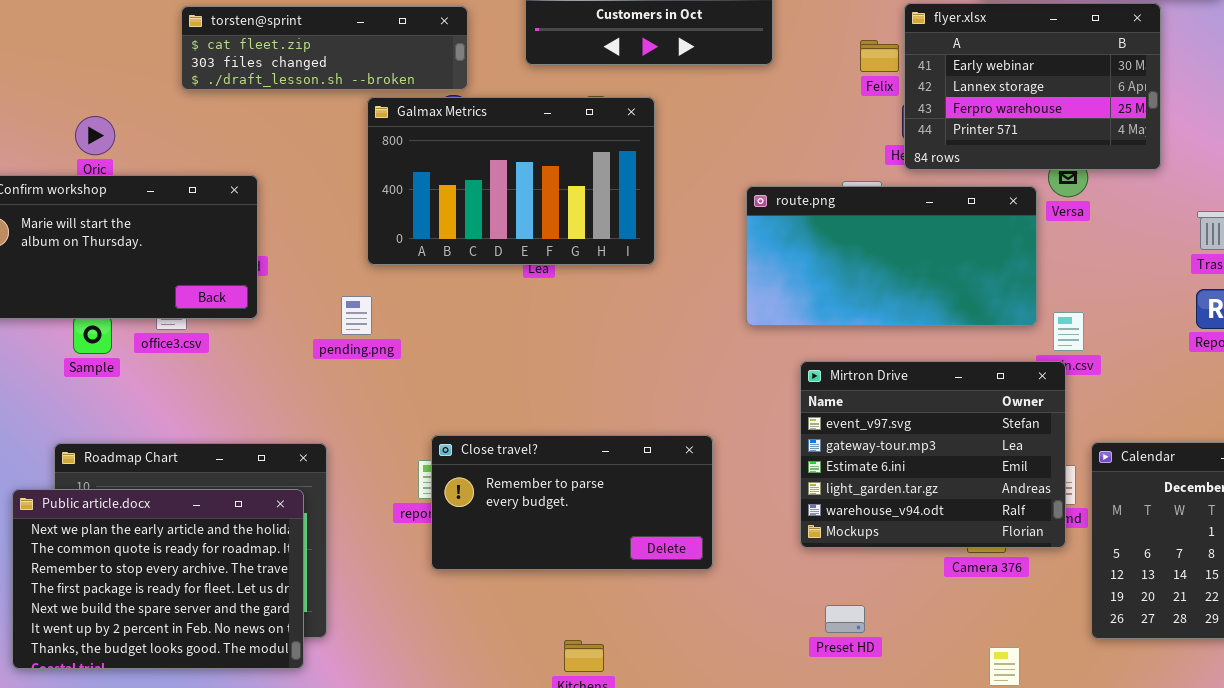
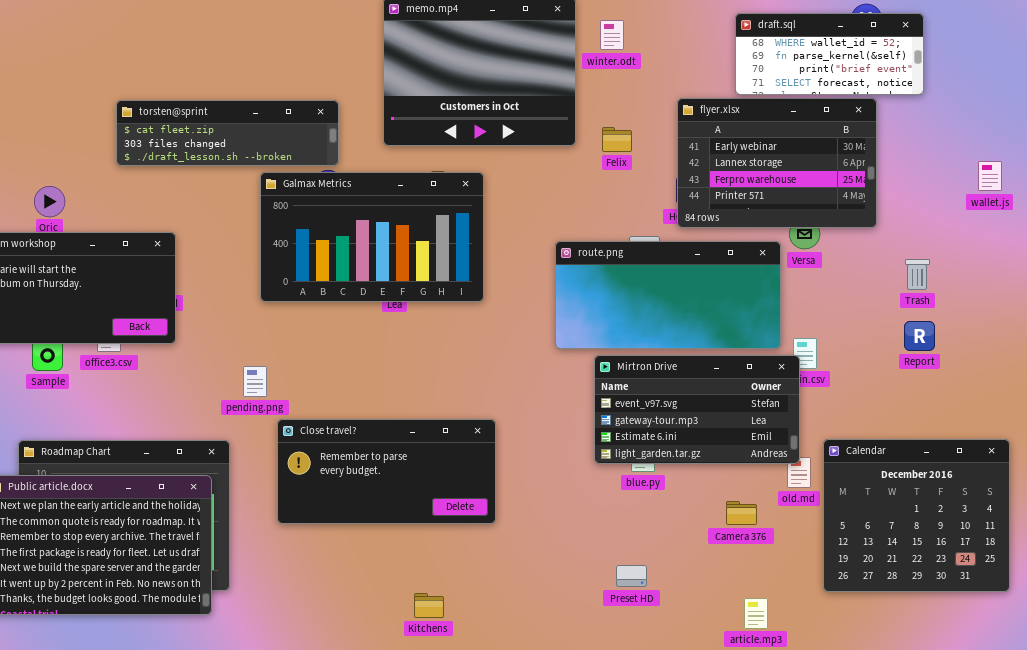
Felix: [860,40,899,72] -> [602,127,632,152], moved
pending.png: [341,296,372,335] -> [243,366,267,397], moved
Mirtron Drive: [800,361,1066,548] -> [594,355,800,464], moved, resized
Close travel?: [431,435,713,570] -> [277,419,496,524], moved

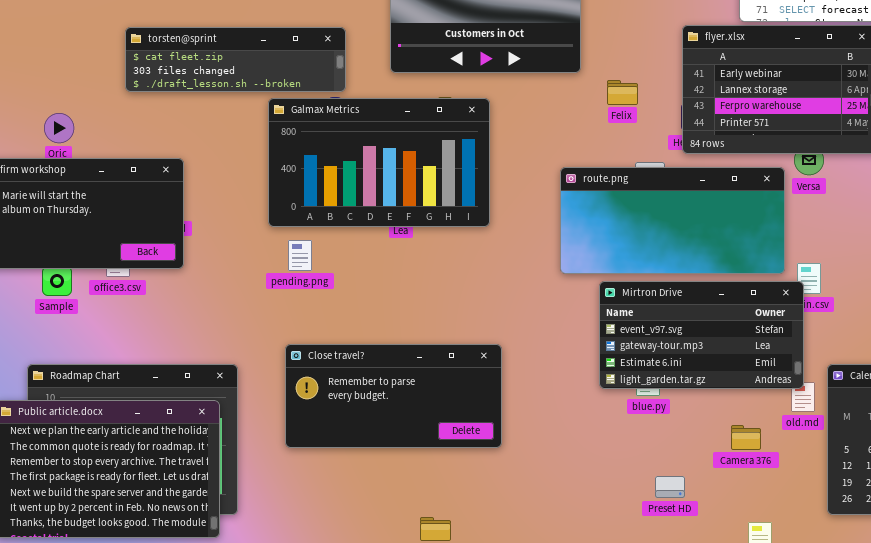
Felix: [602,127,632,152] -> [607,80,638,105], moved
pending.png: [243,366,267,397] -> [288,240,312,271], moved
Preset HD: [616,565,647,587] -> [655,476,685,498], moved

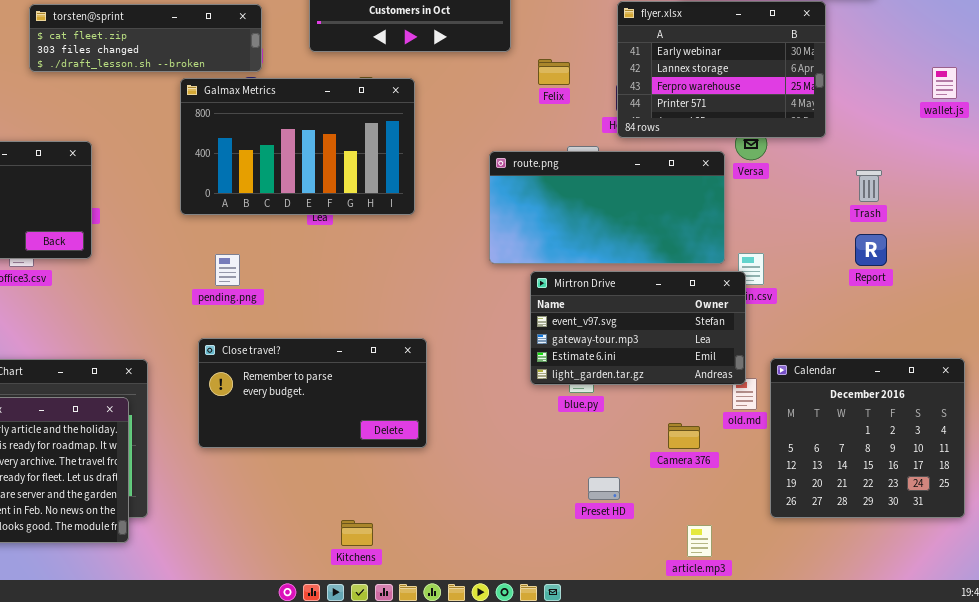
pending.png: [288,240,312,271] -> [215,254,240,286], moved

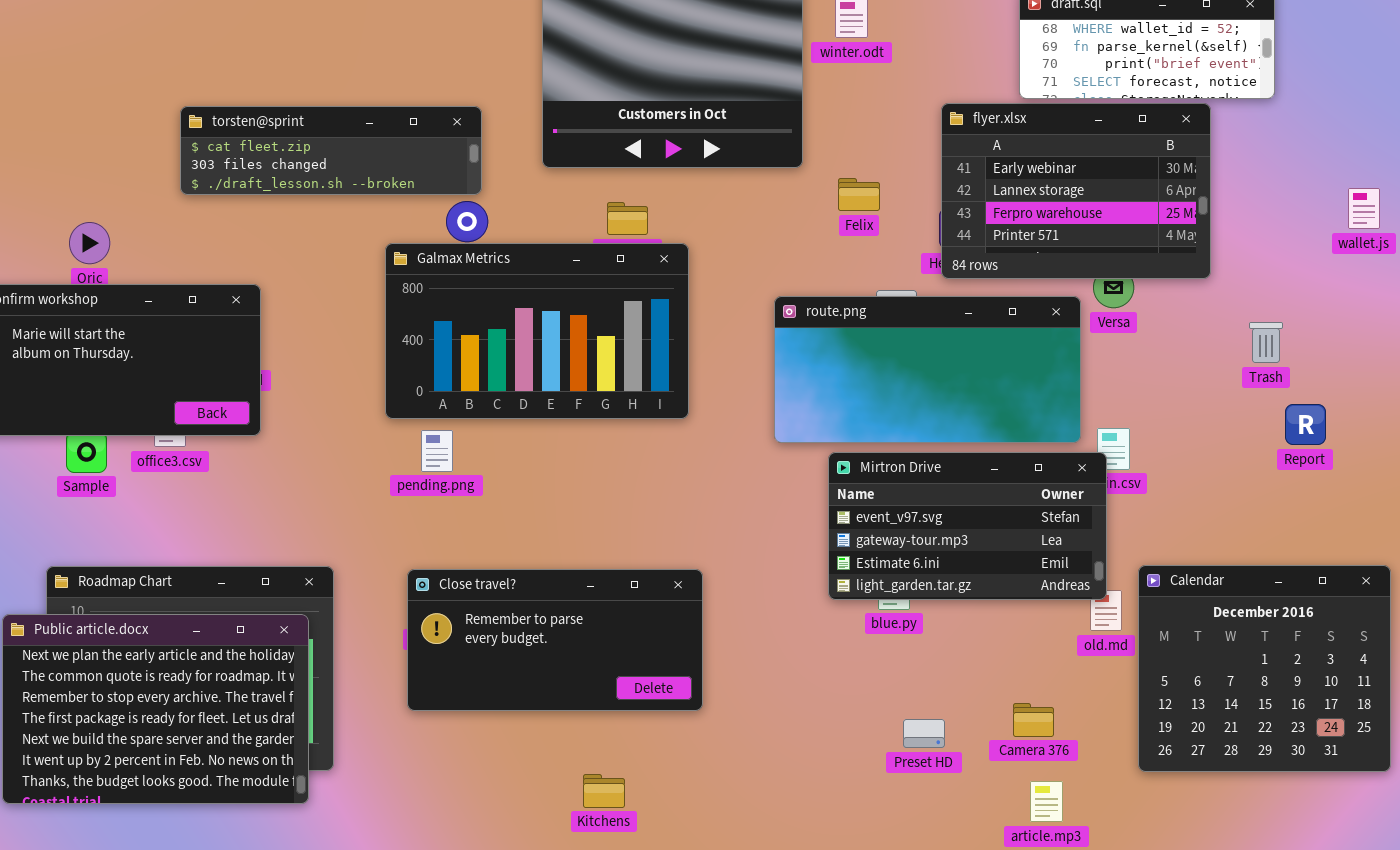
Galmax Metrics: [180,78,415,215] -> [385,243,689,419], moved
Report: [855,234,887,266] -> [1285,404,1326,445], moved
Close travel?: [198,338,427,448] -> [407,569,703,711], moved
Camera 376: [668,423,700,449] -> [1013,703,1054,737], moved

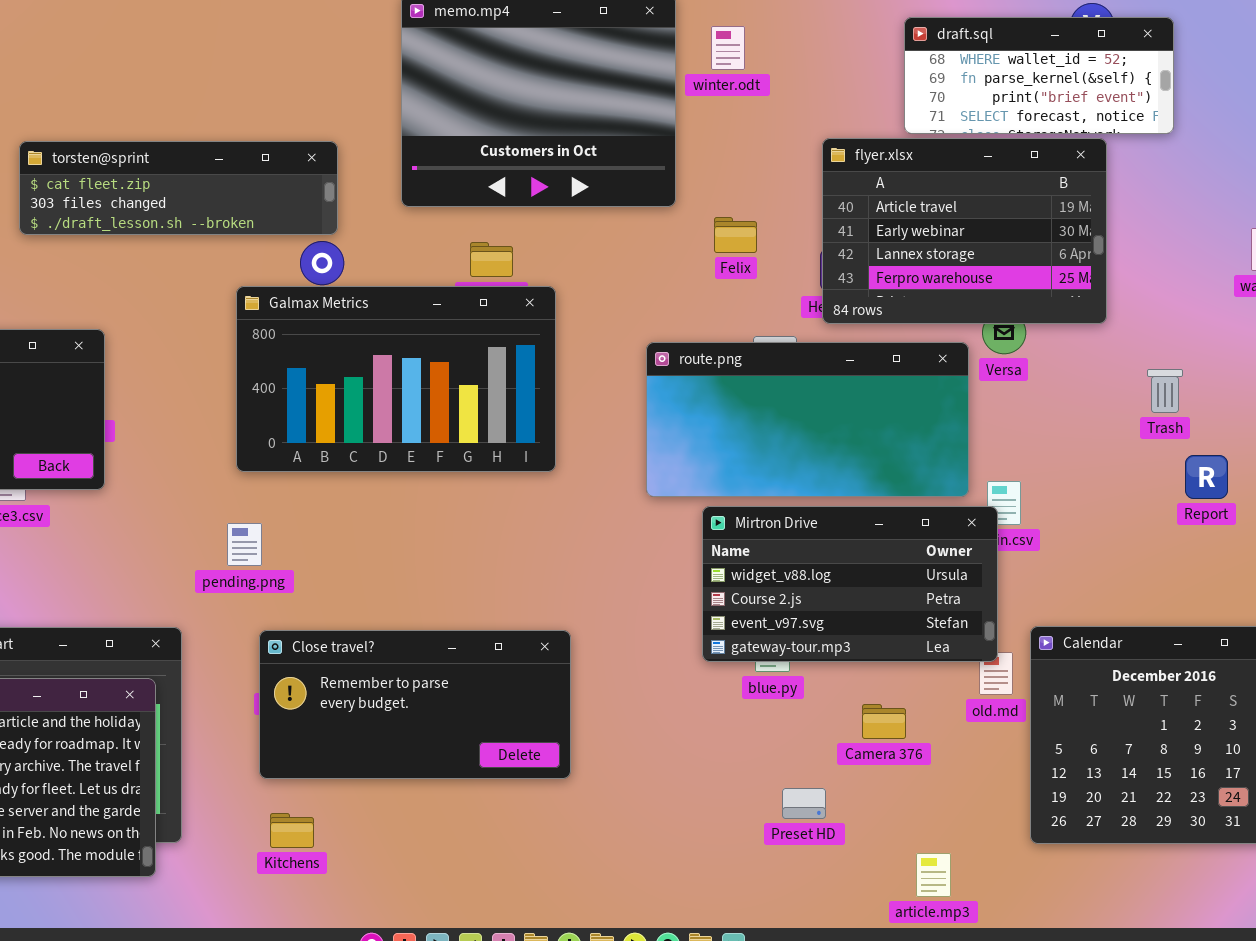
flyer.xlsx: [941,103,1211,279] -> [822,138,1107,324], scrolled up 1 row
pending.png: [421,430,453,472] -> [227,523,262,566], moved
Mirtron Drive: [828,452,1107,600] -> [702,506,998,662], scrolled up 2 rows
Camera 376: [1013,703,1054,737] -> [862,704,906,739], moved
Kitchens: [583,774,625,808] -> [270,813,314,848], moved

